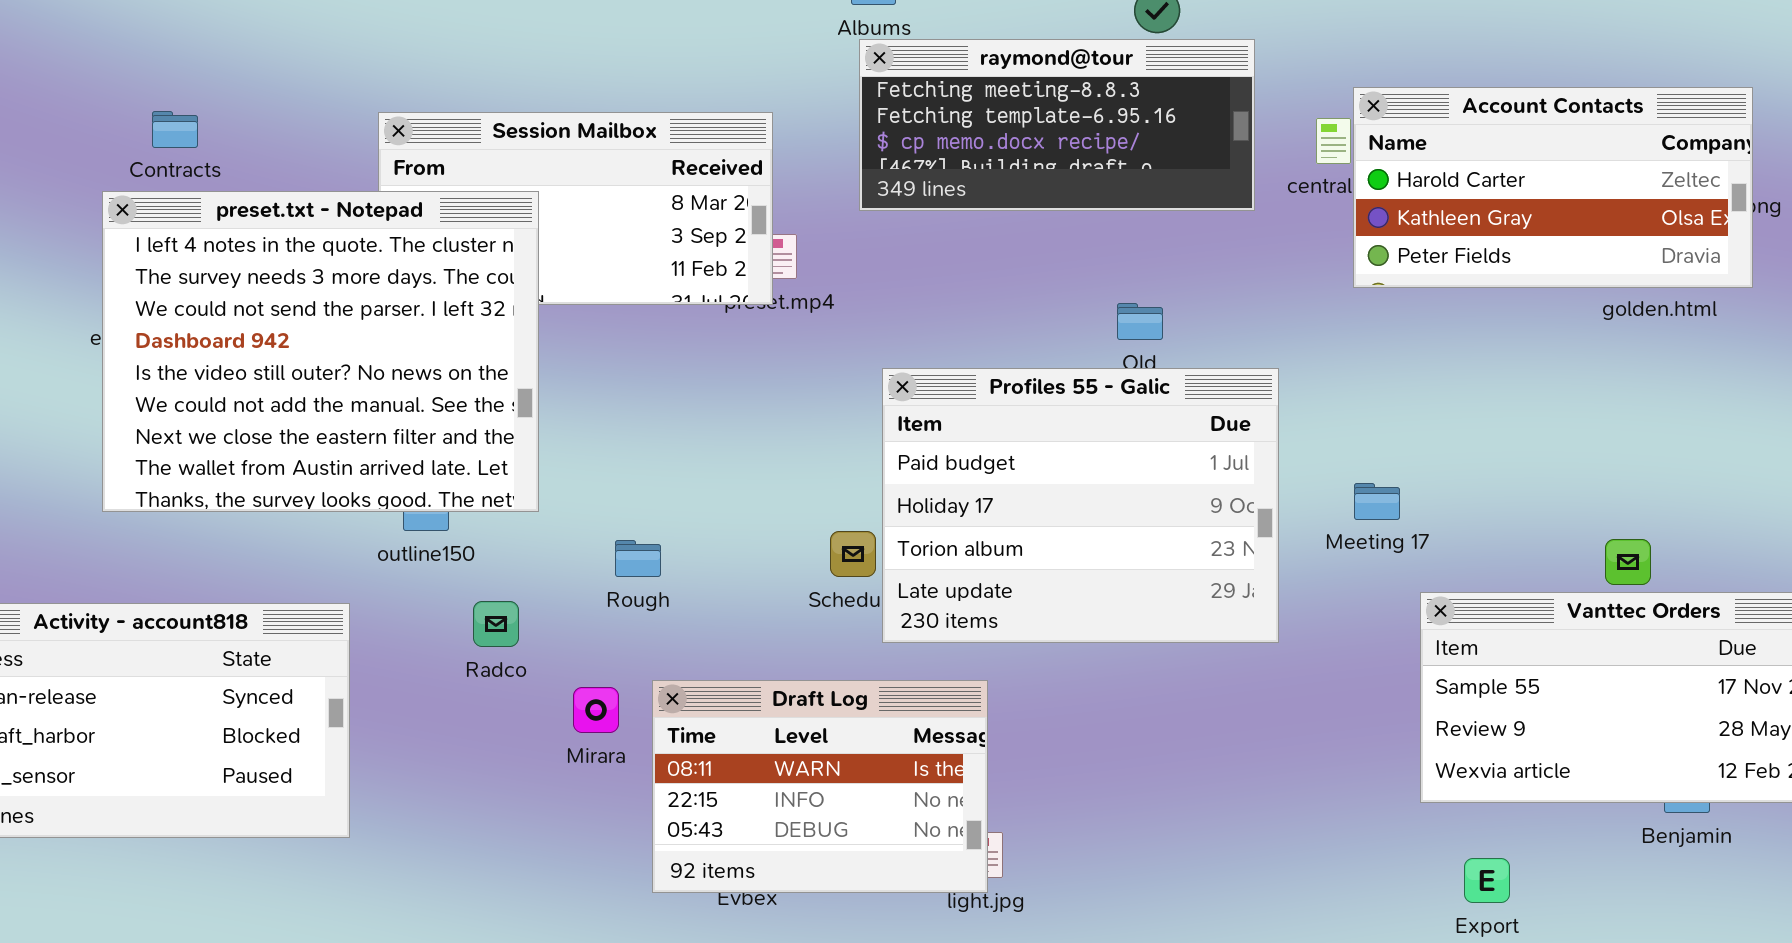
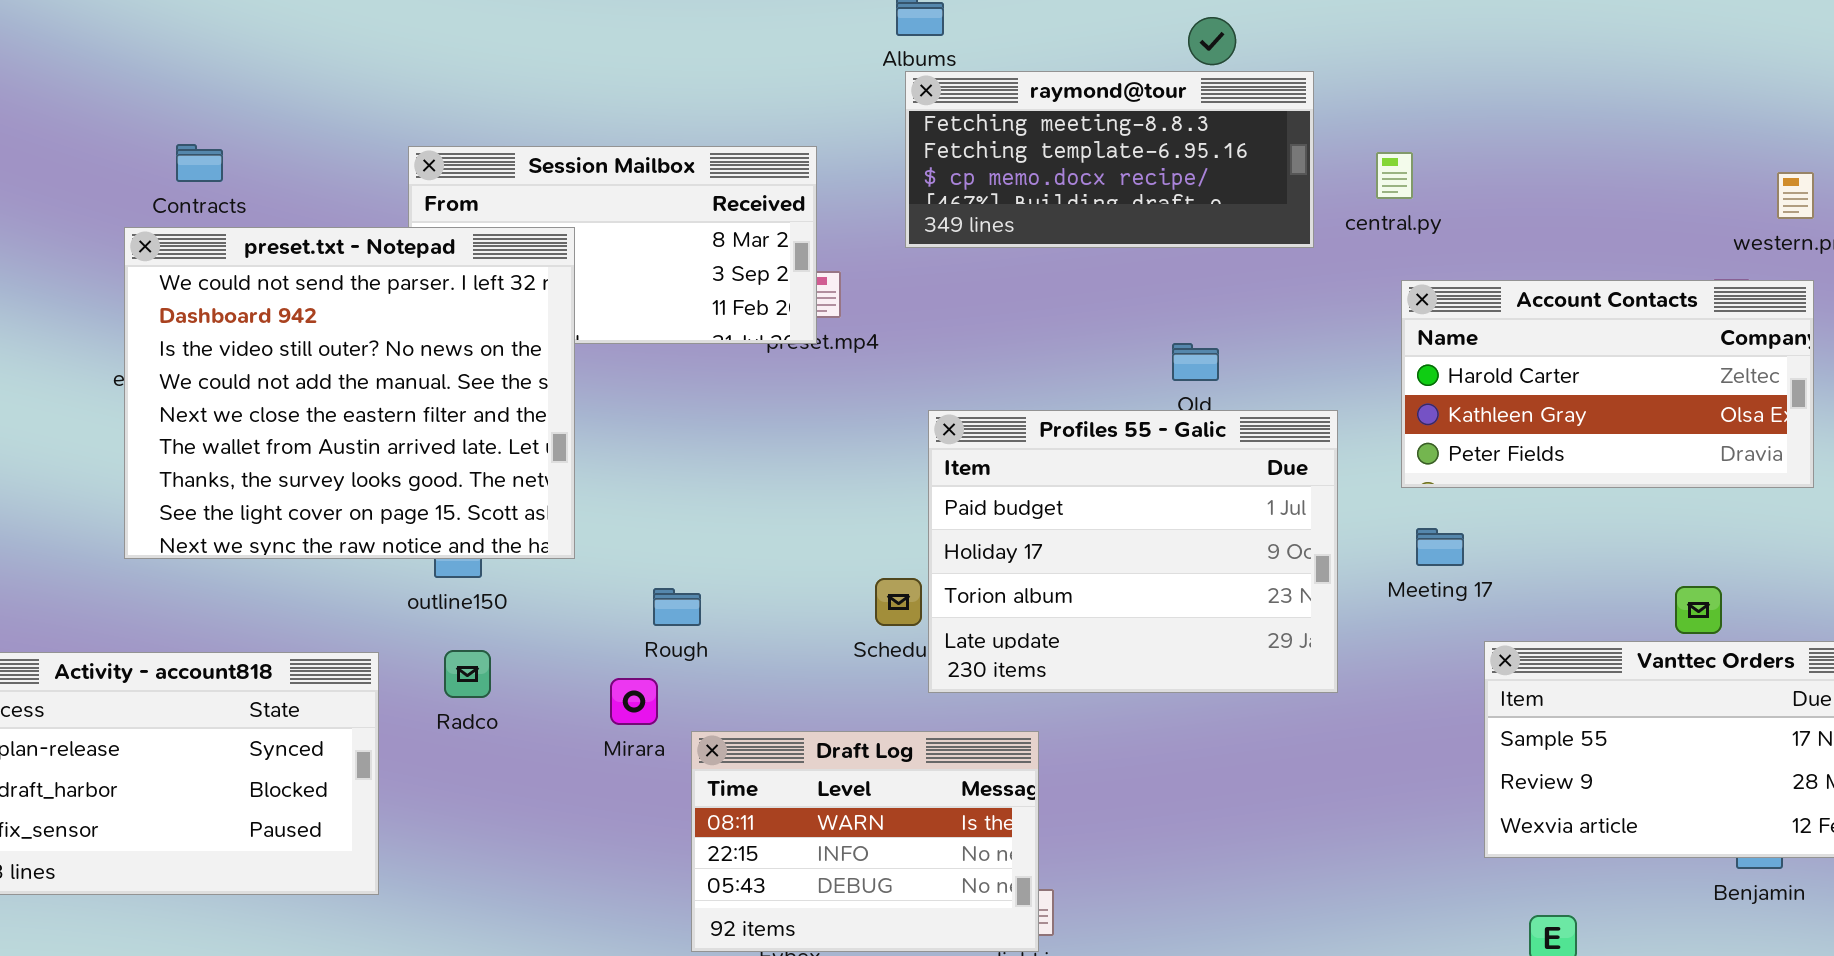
Account Contacts: [1353,87,1753,288] -> [1401,280,1814,488], moved
preset.txt - Notepad: [102,191,539,512] -> [124,227,575,559], scrolled down 2 rows
Radco: [473,601,519,647] -> [444,650,491,698], moved
Mirara: [573,687,619,733] -> [610,678,658,725], moved

